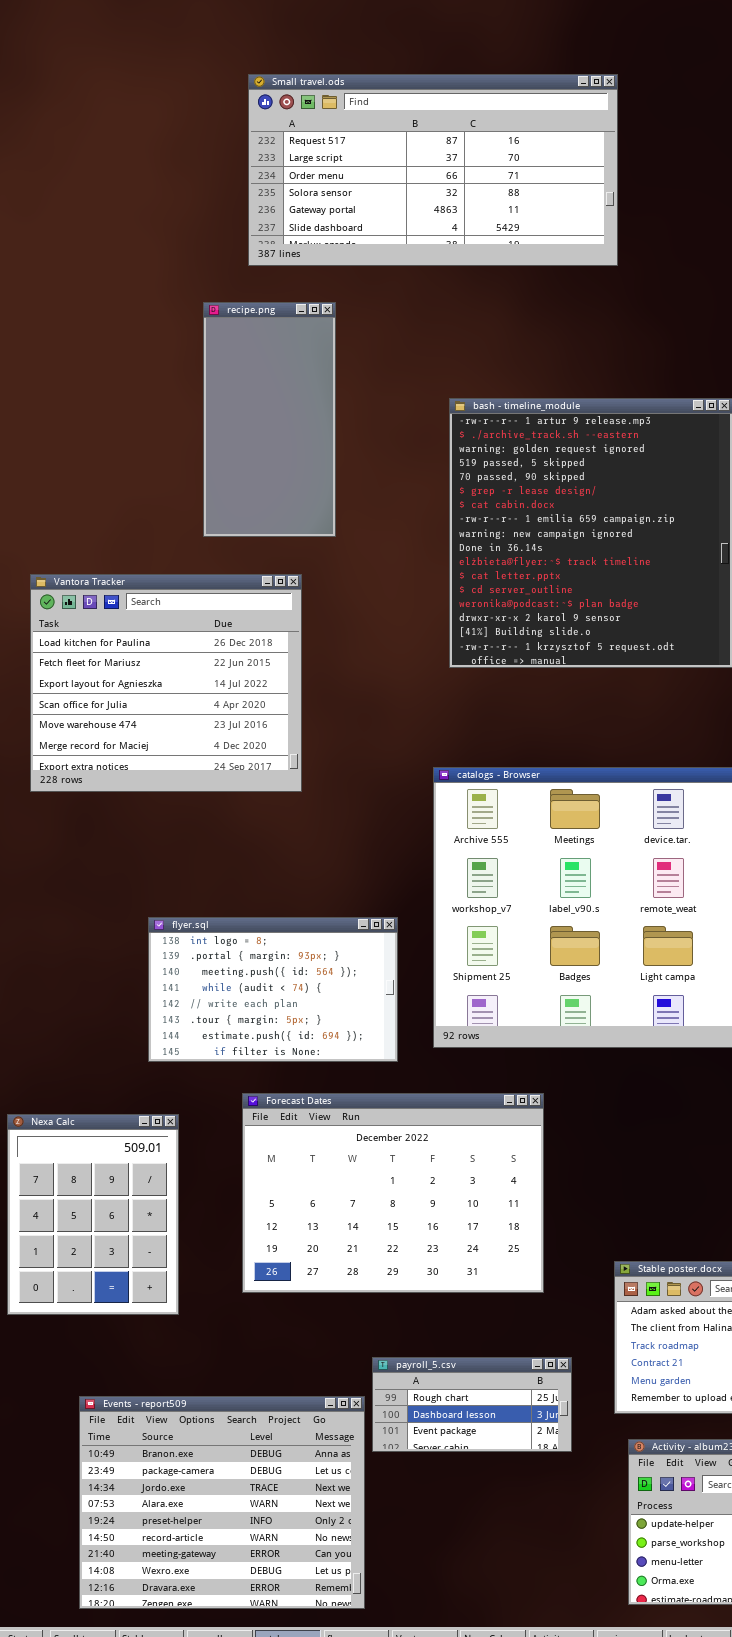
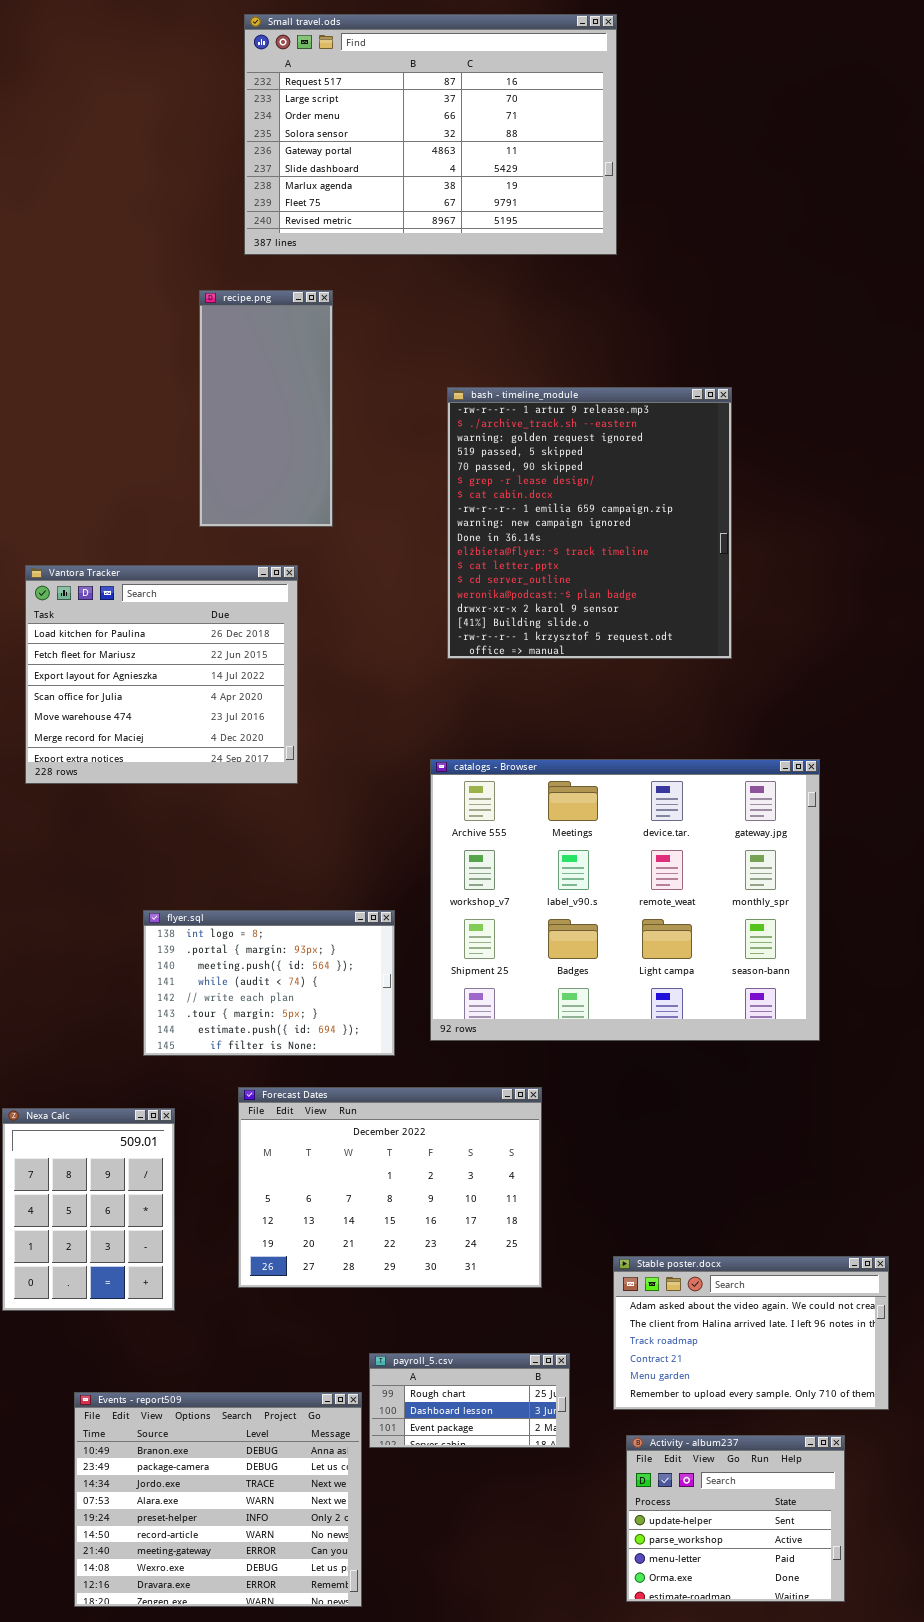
Small travel.ods: [248,74,618,266] -> [244,14,617,255], resized

